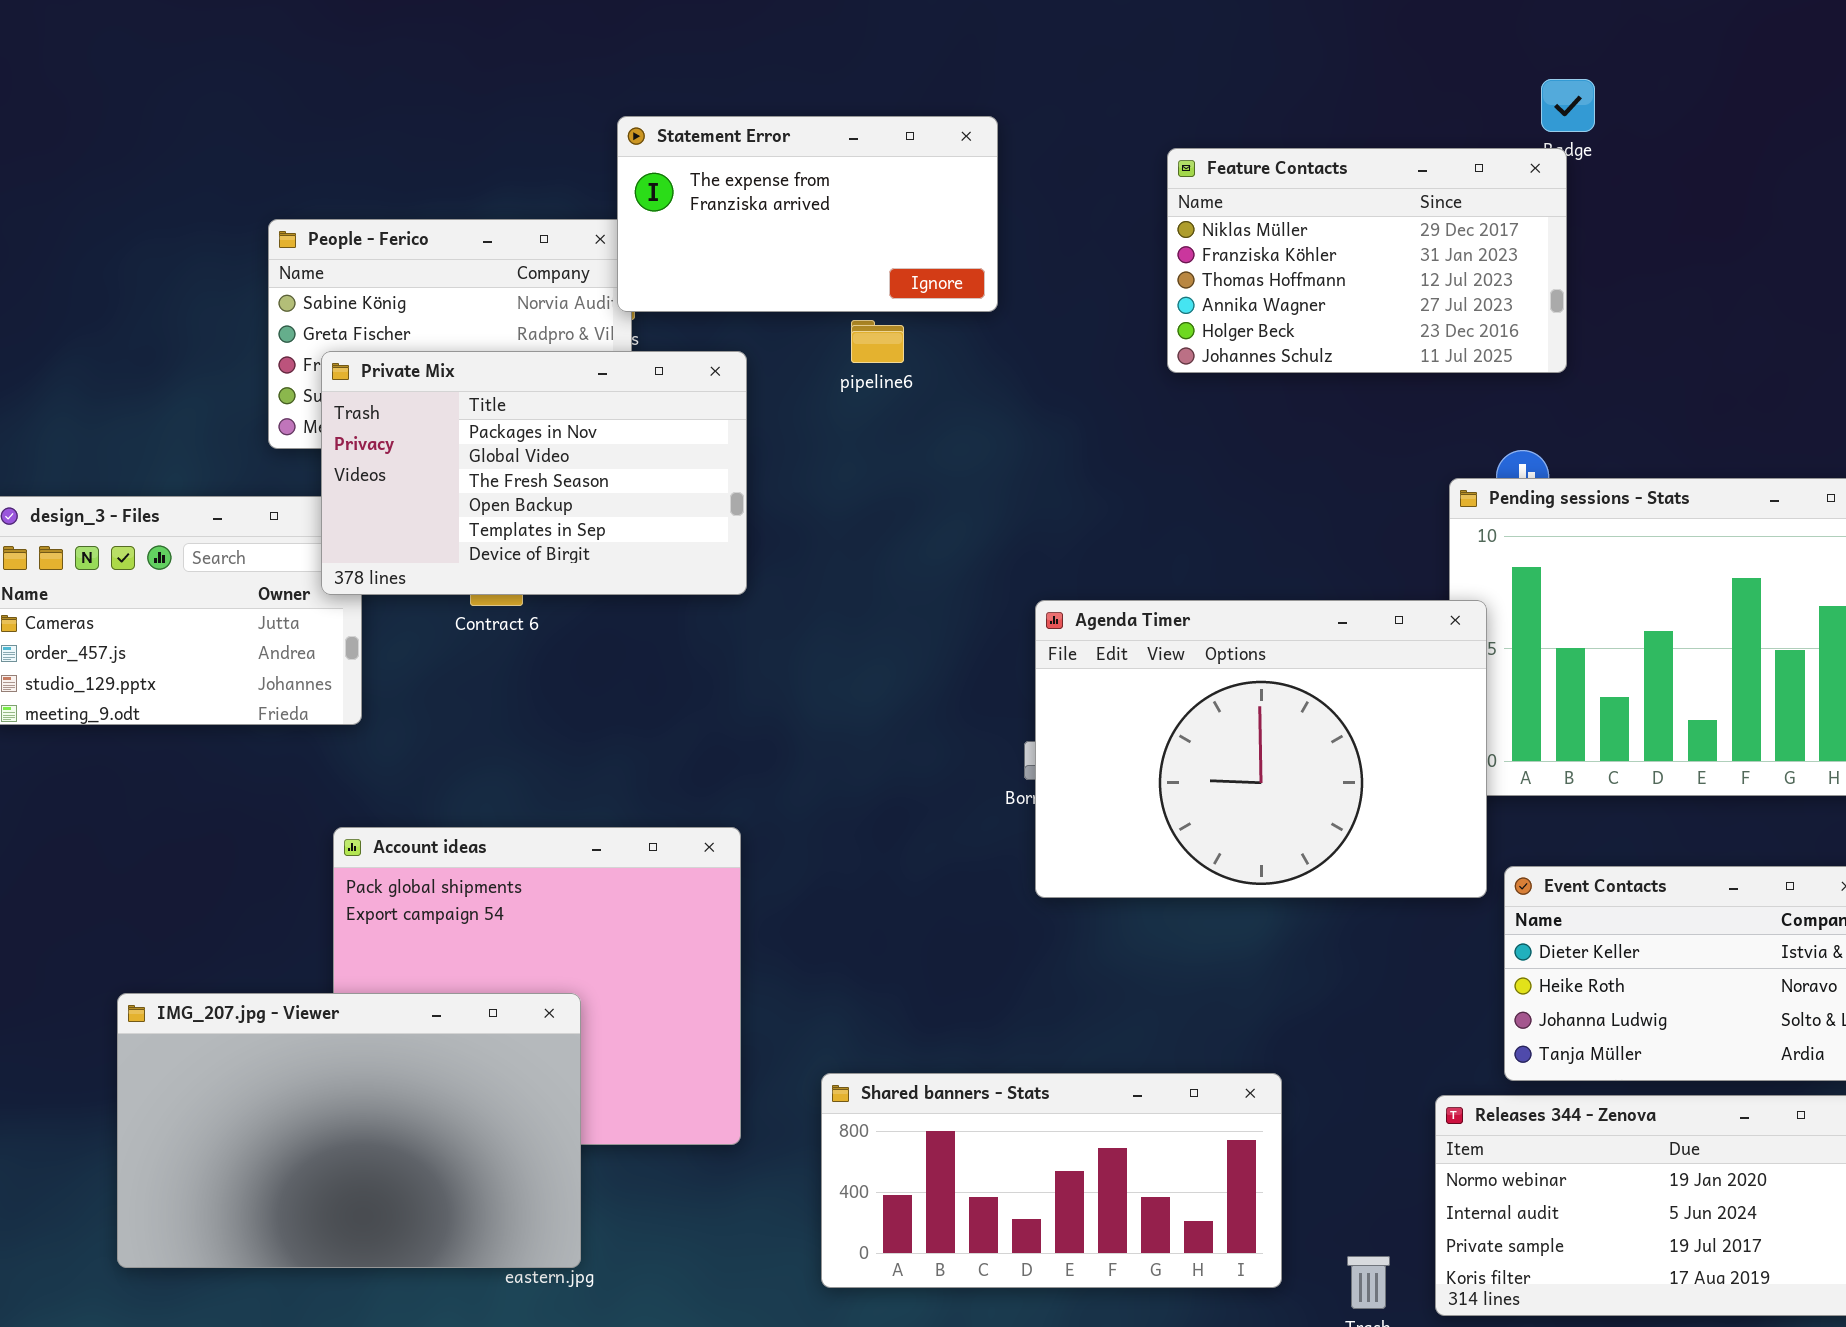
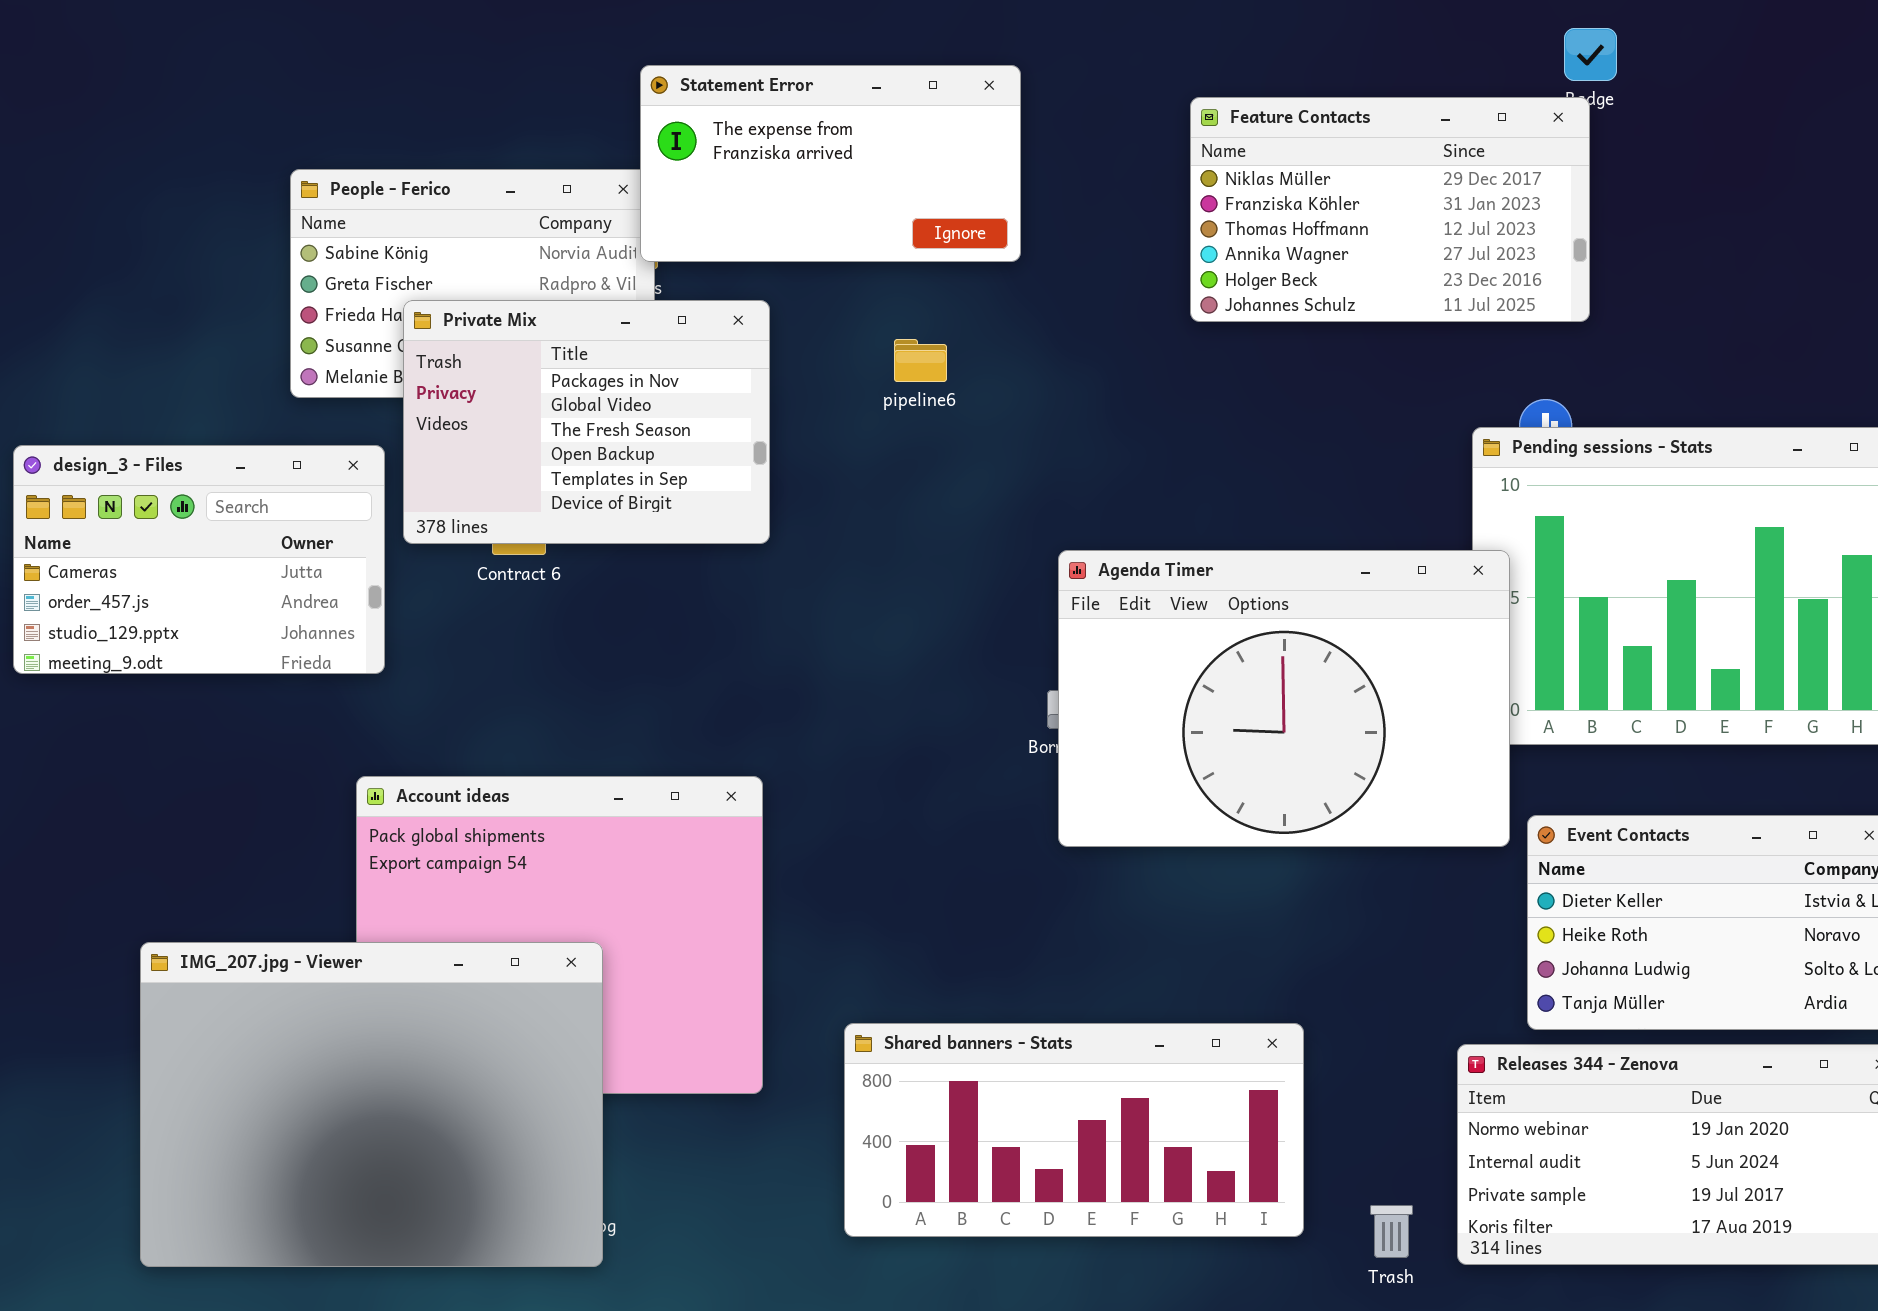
pipeline6: [851,320,904,363] -> [894,339,947,382], moved
Private Mix: [321,351,747,595] -> [403,300,770,544], resized
IMG_207.jpg - Viewer: [117,993,581,1268] -> [140,942,603,1267], resized

